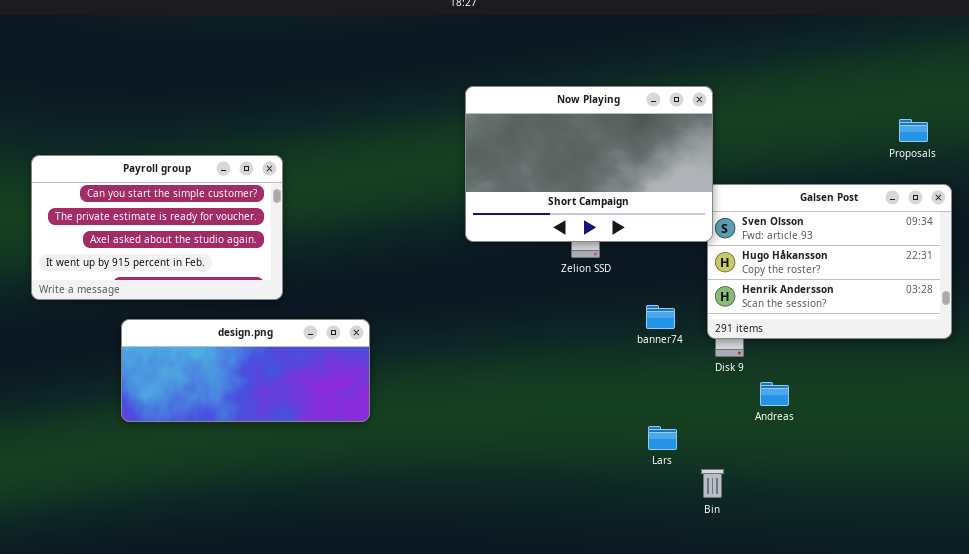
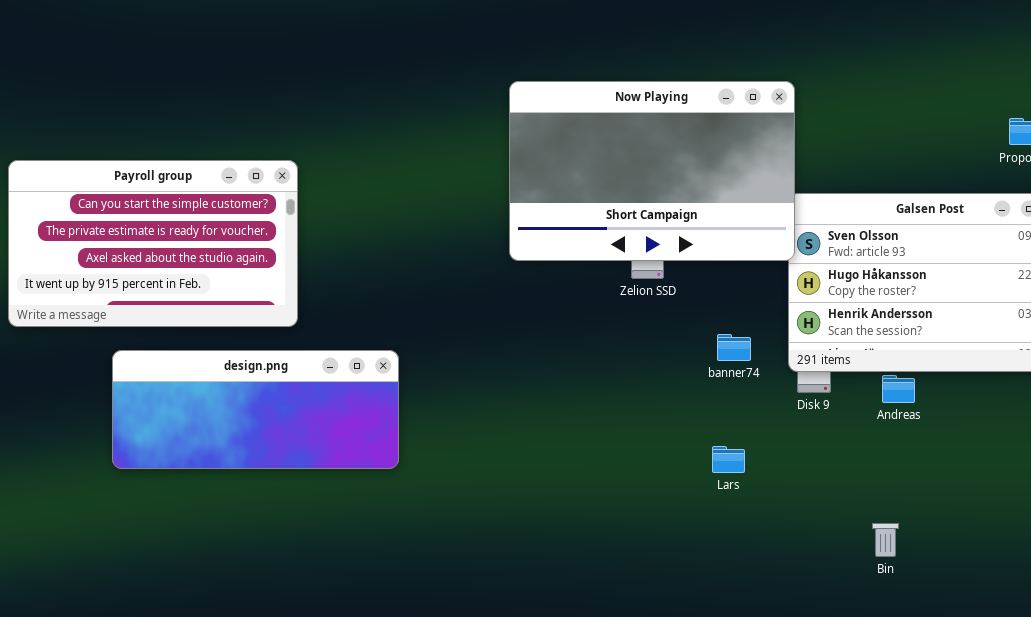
Andreas: [760,382,789,406] -> [882,375,915,403], moved
Lars: [648,426,677,450] -> [712,446,745,473], moved
Bin: [701,469,724,498] -> [872,523,899,557], moved

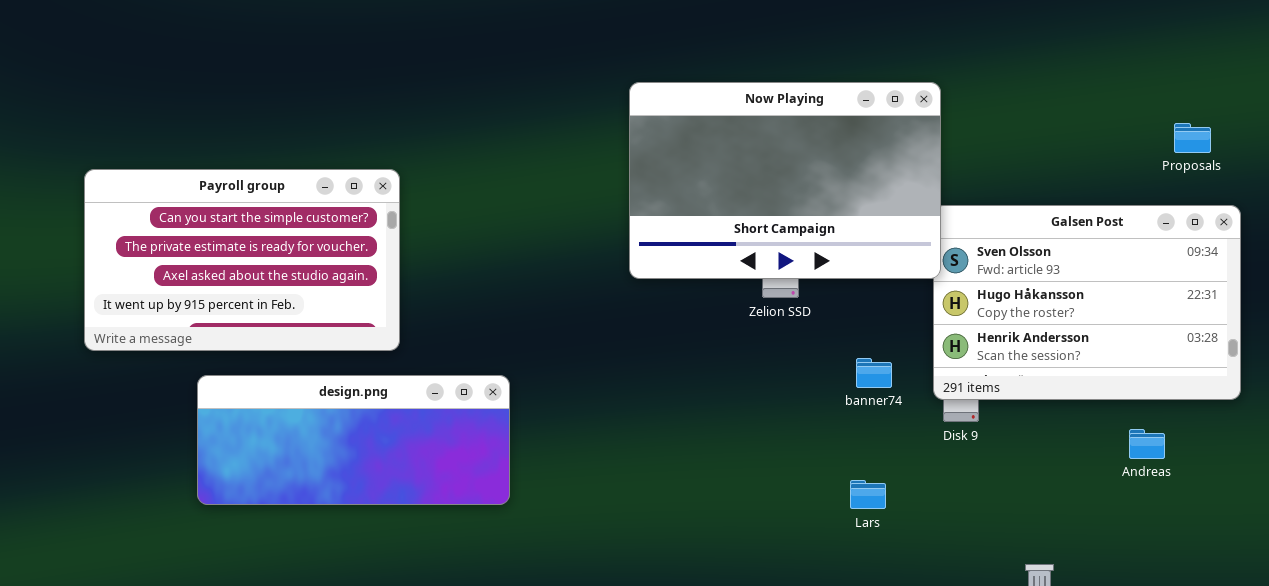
Andreas: [882,375,915,403] -> [1129,429,1165,459], moved

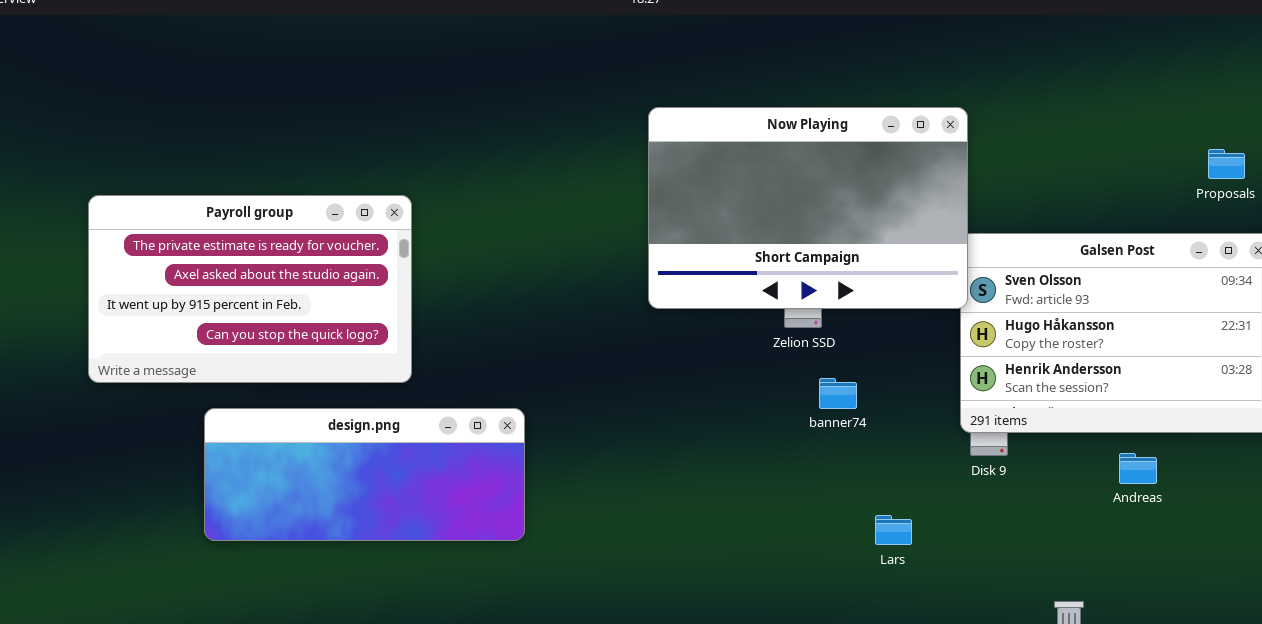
Payroll group: [84,169,400,351] -> [88,195,412,383], scrolled down 1 row
banner74: [856,358,892,388] -> [819,378,857,409], moved
Andreas: [1129,429,1165,459] -> [1119,453,1157,484], moved

